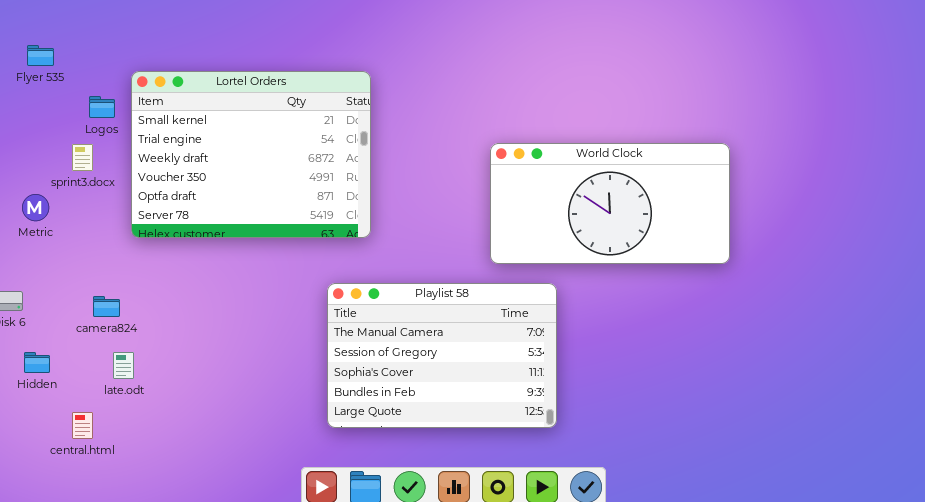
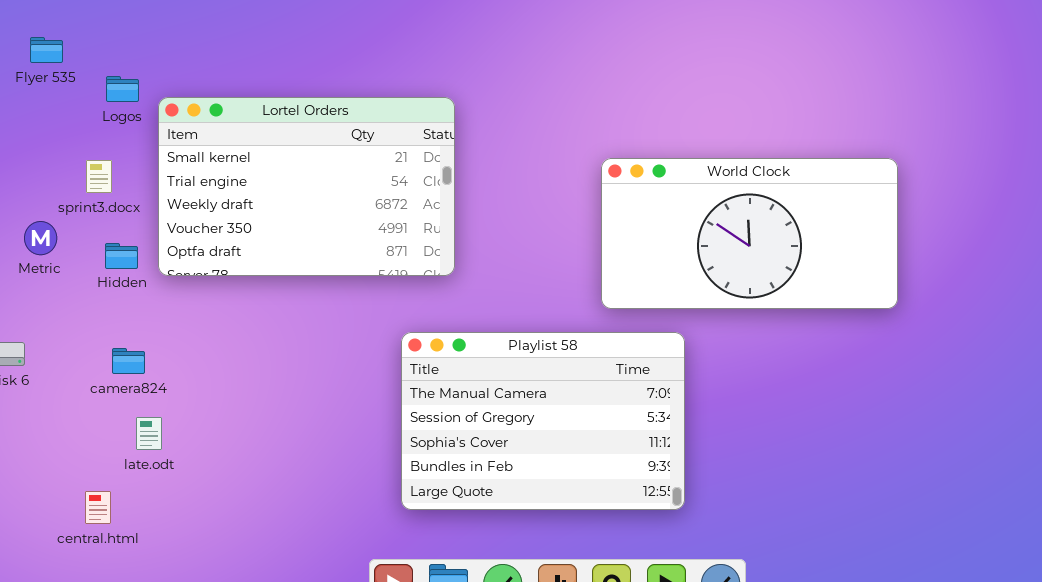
Lortel Orders: [131,71,371,238] -> [158,97,455,276], resized
Logos: [89,96,115,118] -> [106,76,139,102], moved
Hidden: [24,352,50,373] -> [105,243,138,269], moved

